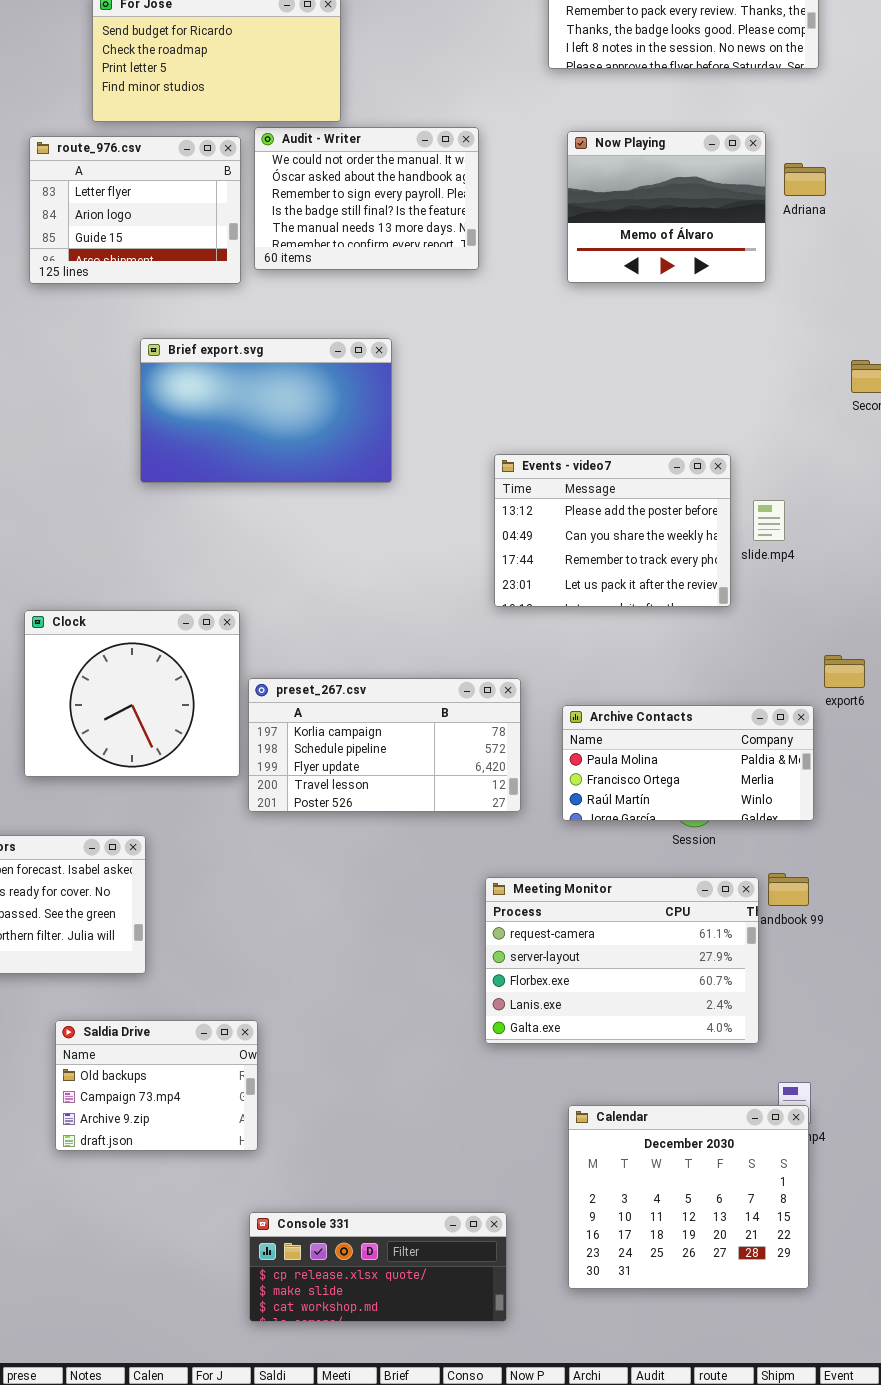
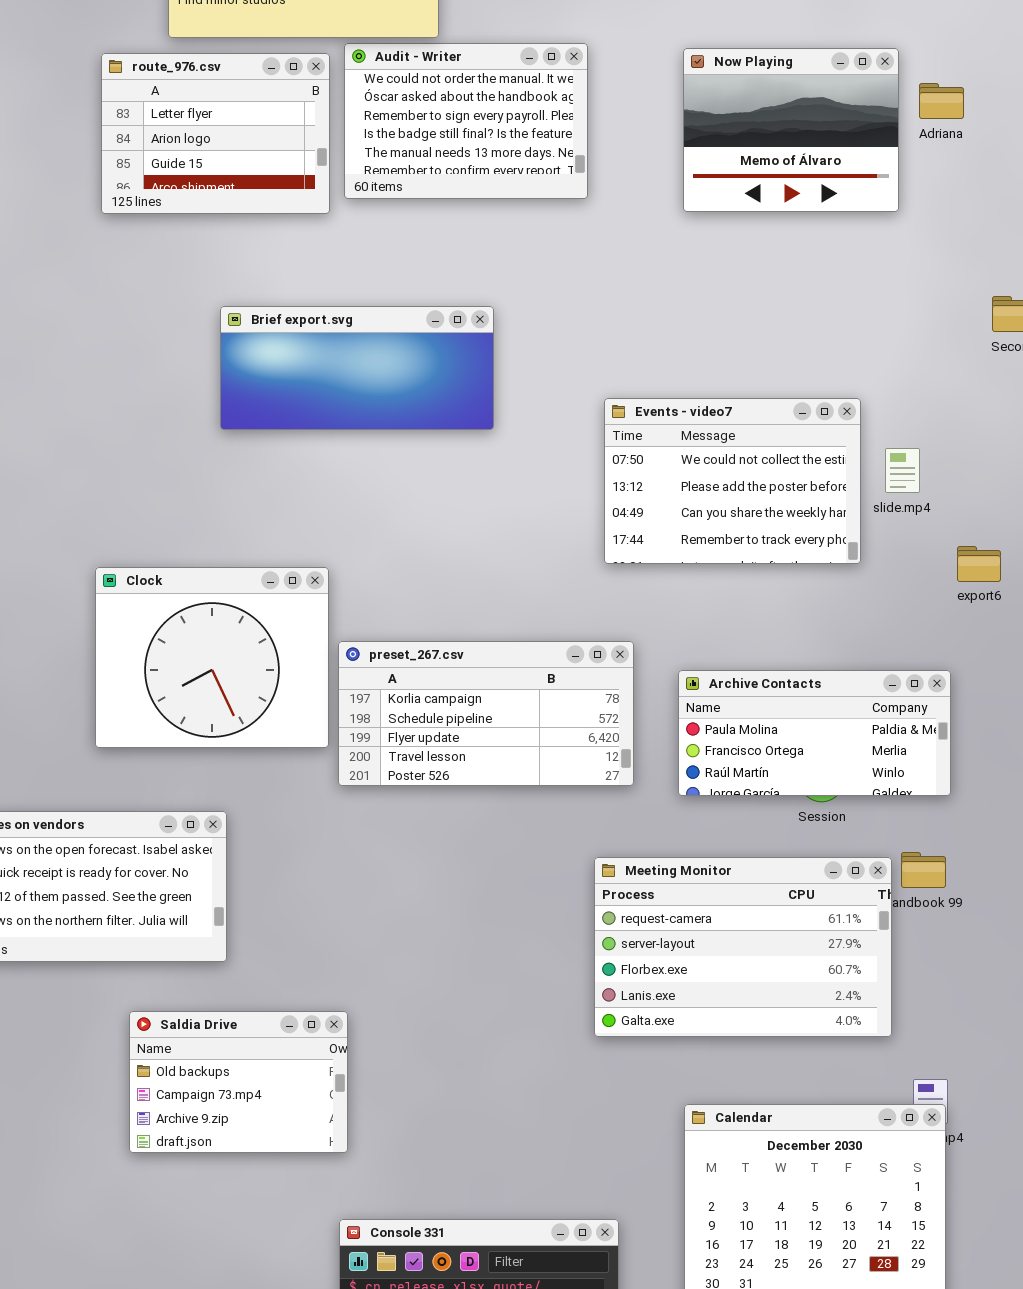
Brief export.svg: [140,338,392,483] -> [220,306,494,430], resized
Events - video7: [494,454,731,607] -> [604,398,861,564], scrolled up 1 row
export6: [824,655,865,688] -> [957,546,1001,582], moved

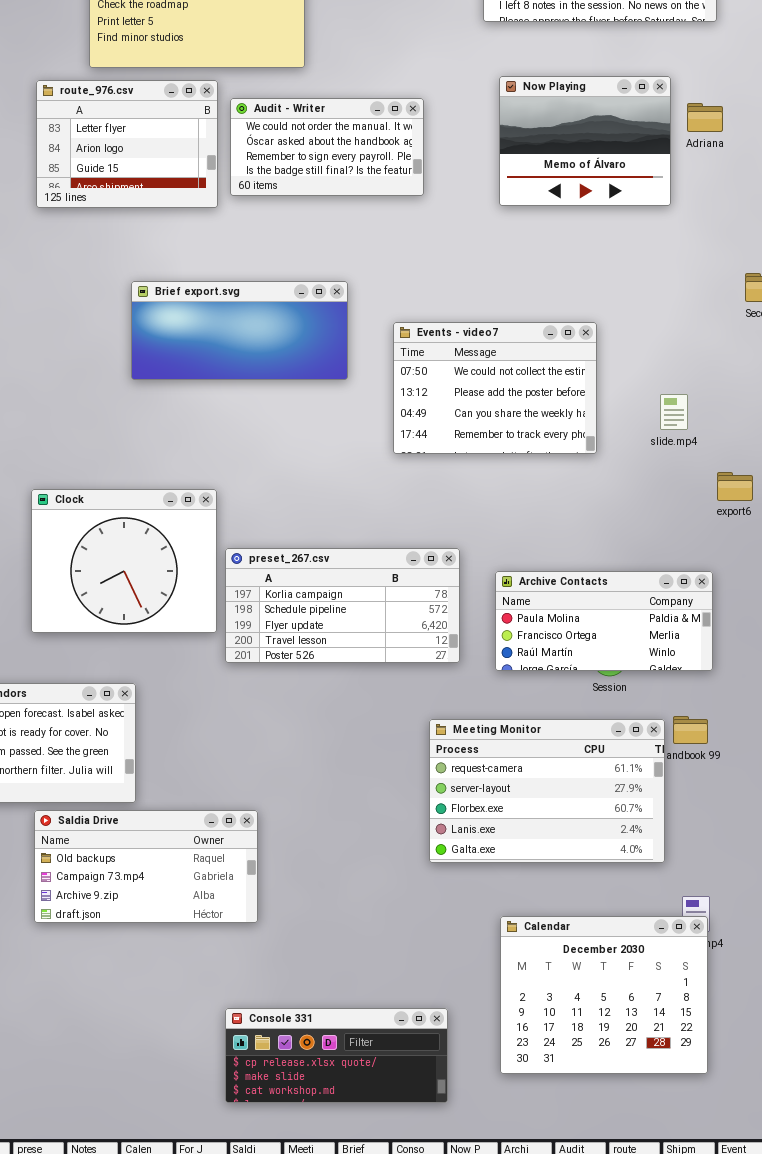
Audit - Writer: [344,43,588,199] -> [230,98,424,196], resized
Events - video7: [604,398,861,564] -> [393,322,597,454], moved
Saldia Drive: [129,1011,348,1153] -> [34,810,258,923], moved, resized

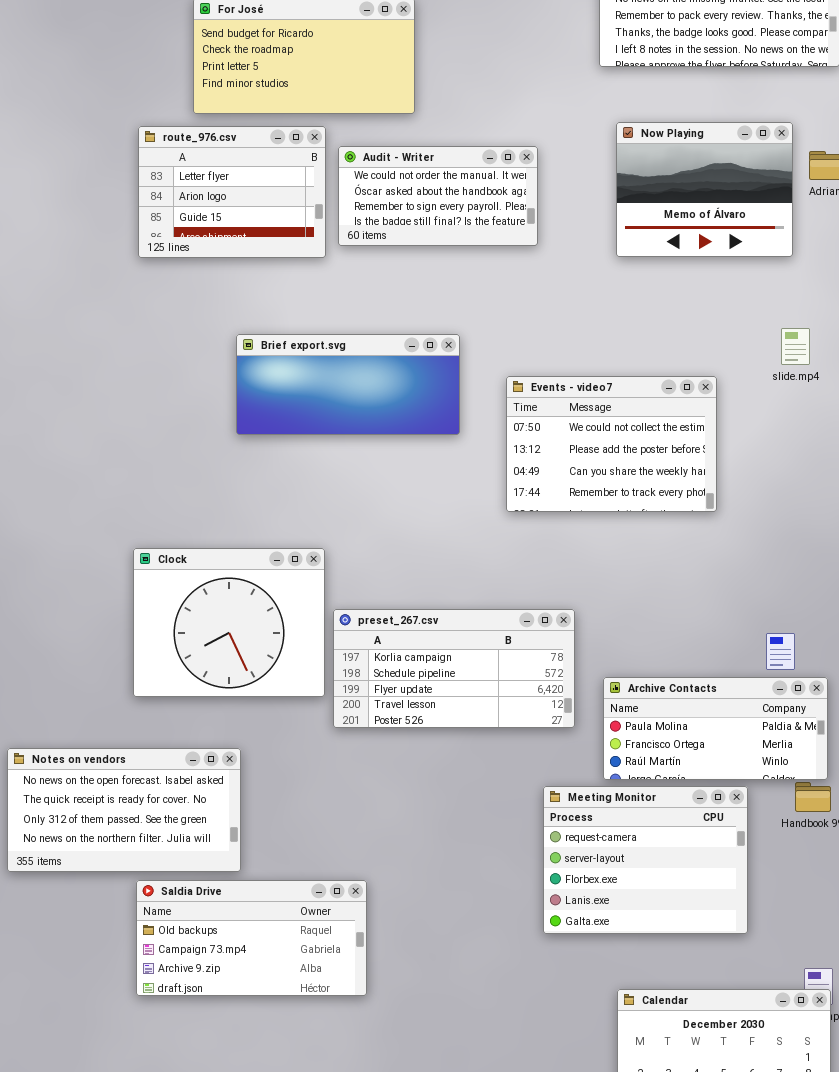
slide.mp4: [660,394,688,430] -> [781,328,810,365], moved
Archive Contacts: [495,571,713,671] -> [603,677,828,780], moved
Meeting Monitor: [429,719,665,863] -> [543,786,748,934], resized

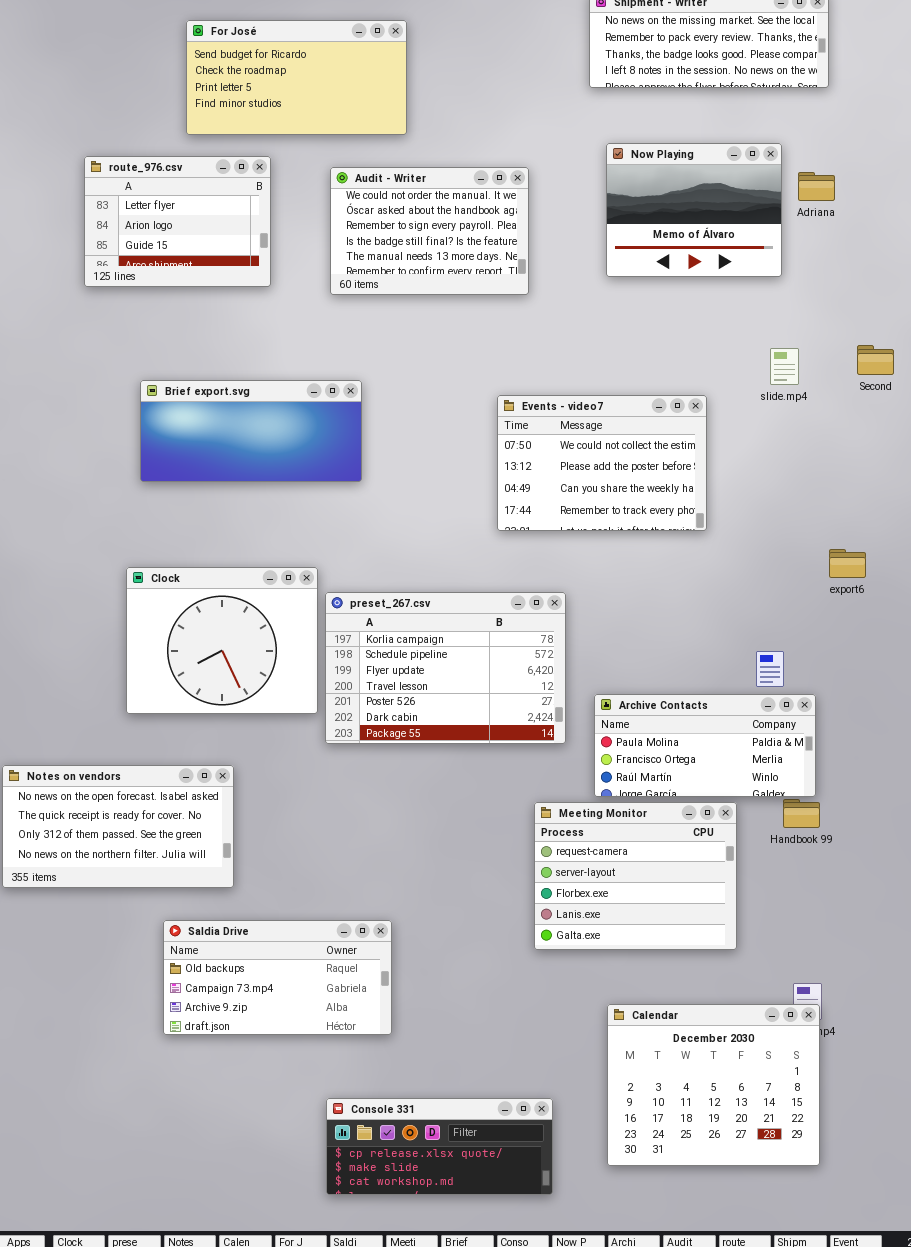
route_976.csv: [138,126,326,258] -> [84,156,271,287], moved
Audit - Writer: [338,146,538,246] -> [330,167,529,295], resized
Brief export.svg: [236,334,460,435] -> [140,380,362,482], moved
preset_267.csv: [333,609,575,728] -> [325,592,566,744], resized
Saldia Drive: [136,880,367,996] -> [163,920,392,1035], moved

